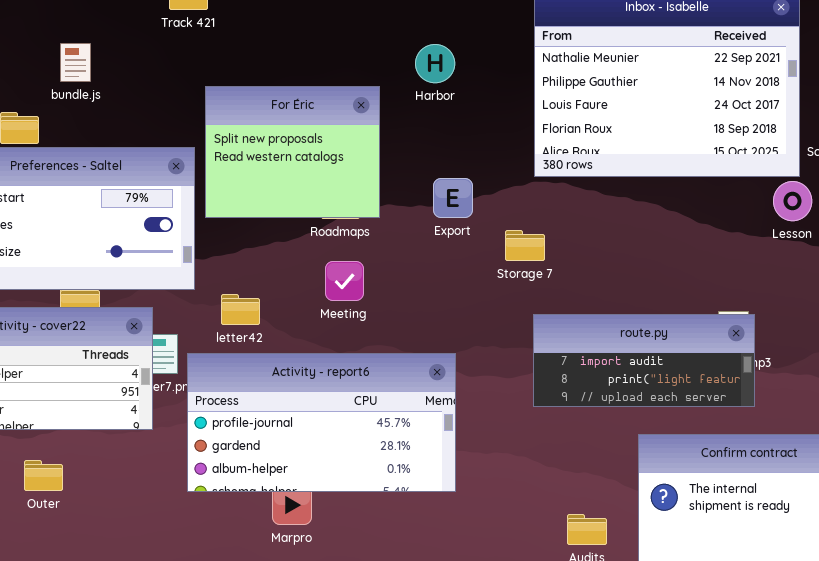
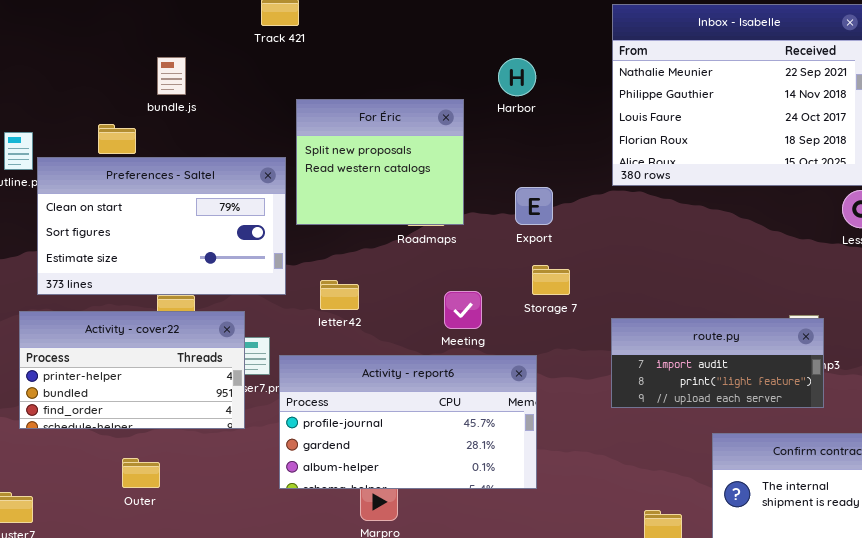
Storage 7: [505,230,545,261] -> [532,265,570,295], moved
Meeting: [325,261,364,301] -> [444,291,482,329], moved
letter42: [221,294,260,325] -> [320,280,359,310], moved

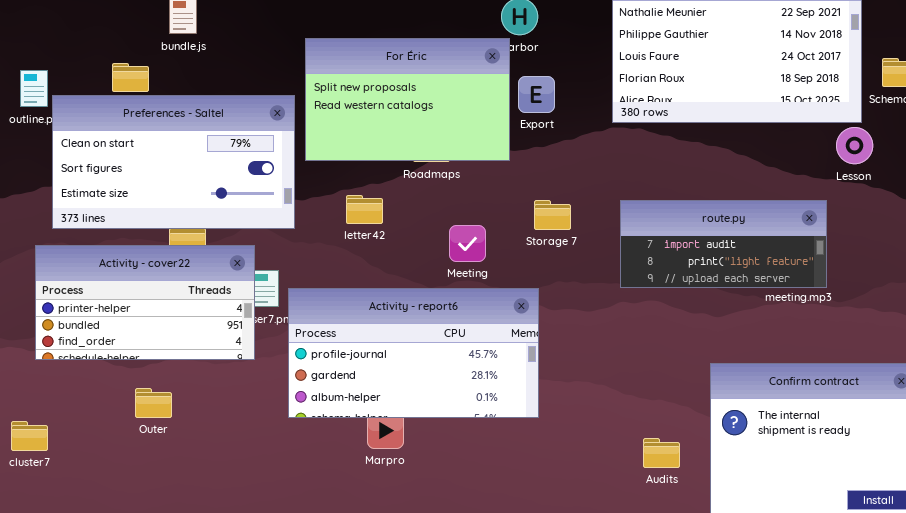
For Éric: [296,99,464,225] -> [305,38,510,161], resized
Export: [515,187,553,225] -> [518,76,555,113], moved
letter42: [320,280,359,310] -> [346,195,383,224], moved
route.py: [611,318,824,408] -> [620,200,827,288], moved

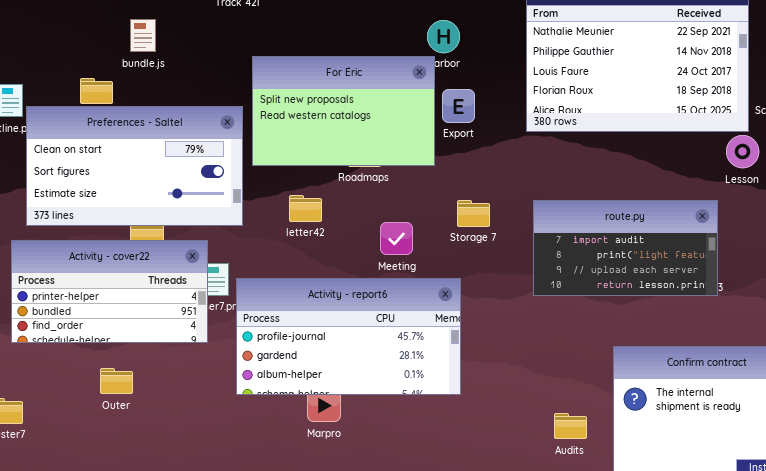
route.py: [620,200,827,288] -> [533,200,718,296], resized

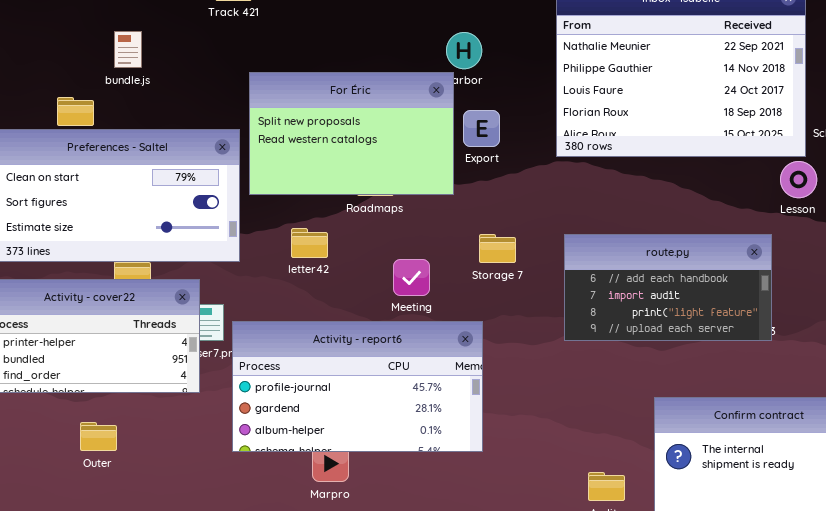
route.py: [533,200,718,296] -> [564,234,772,341], scrolled up 1 row

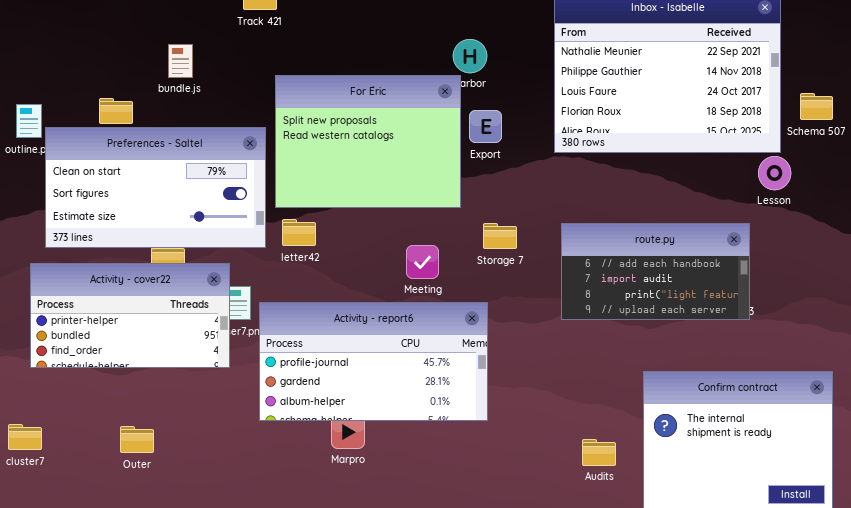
bundle.js: [114,31,142,68] -> [168,44,193,78], moved
For Éric: [249,72,454,195] -> [275,75,461,208], resized
letter42: [291,228,328,258] -> [282,219,316,246], moved
Outer: [80,422,117,451] -> [120,426,154,453], moved

